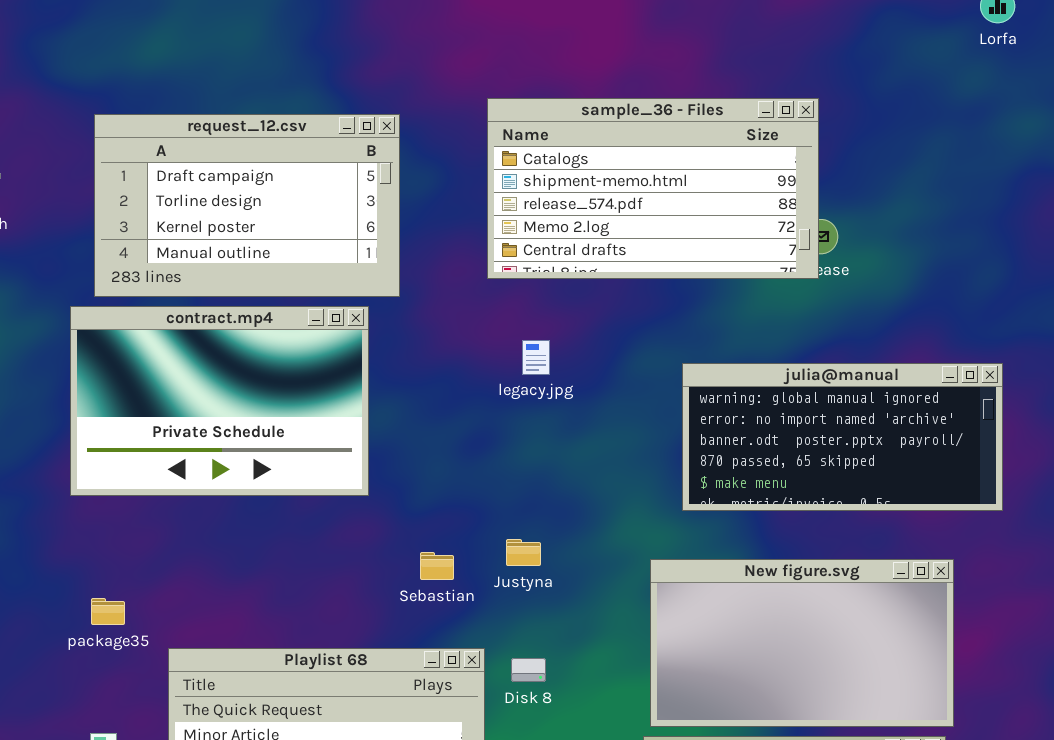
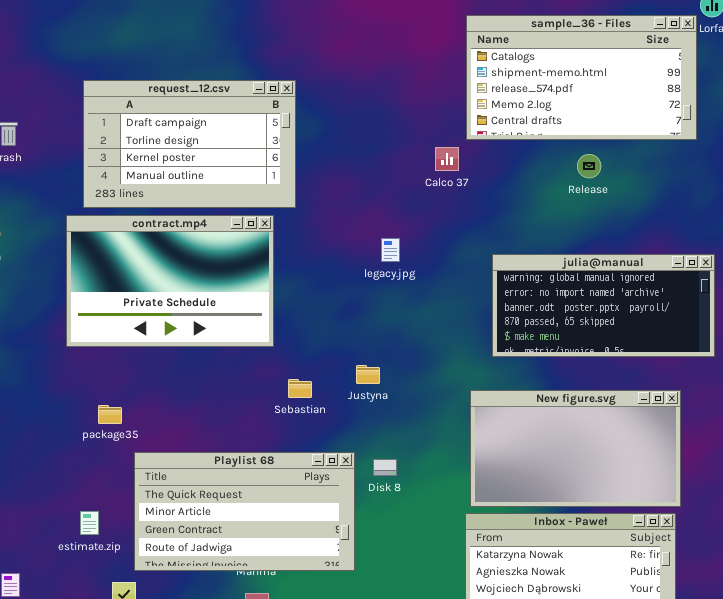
sample_36 - Files: [487,98,819,279] -> [466,15,697,140], moved
Justyna: [506,539,541,566] -> [356,365,380,384], moved
Sebastian: [420,552,454,580] -> [288,379,312,398], moved
package35: [91,598,125,625] -> [98,405,122,424], moved

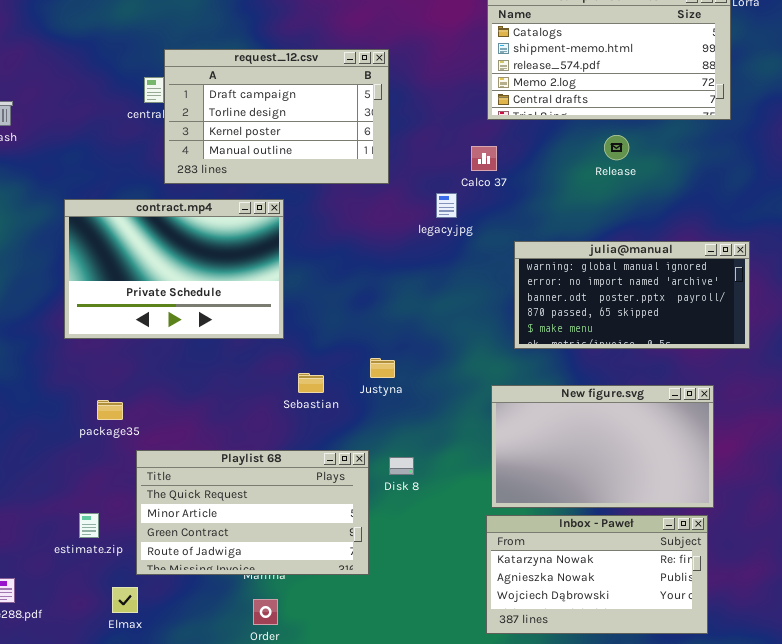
request_12.csv: [83,80,296,208] -> [164,49,389,184], moved
Calco 37: [435,147,459,171] -> [471,146,497,171], moved
legacy.jpg: [381,238,400,262] -> [436,193,457,218], moved

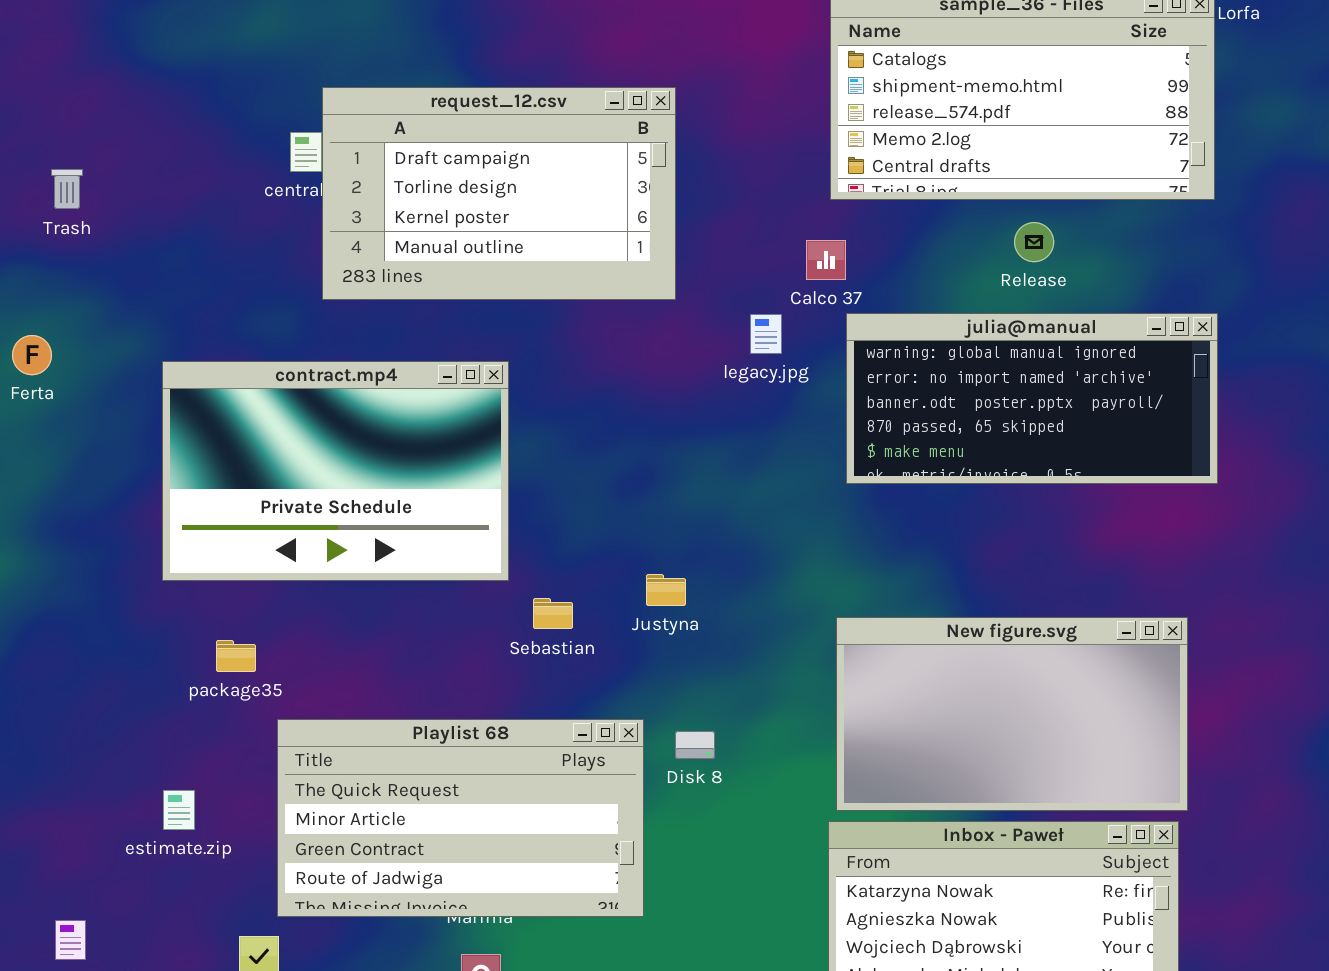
contract.mp4: [64,199,284,339] -> [162,361,509,581], moved
julia@manual: [514,241,750,349] -> [846,313,1218,484], moved
estimate.zip: [79,513,99,538] -> [163,790,195,830], moved

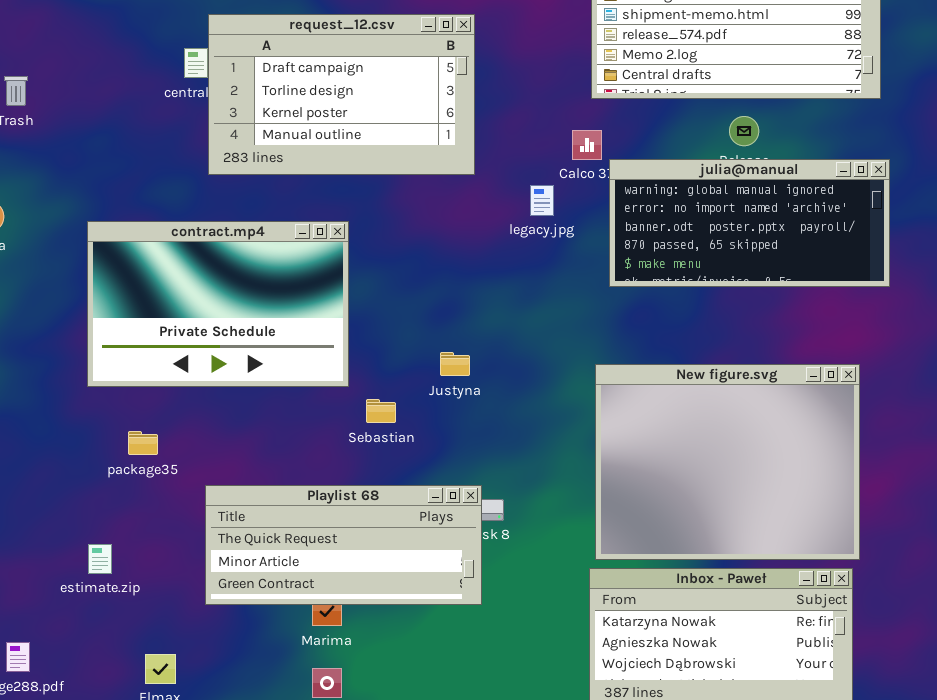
julia@manual: [846,313,1218,484] -> [609,159,890,287], moved
Justyna: [646,574,686,606] -> [440,352,470,376], moved
New figure.svg: [836,617,1188,811] -> [595,364,860,560], resized
Playlist 68: [277,719,644,917] -> [205,485,482,605], moved, resized

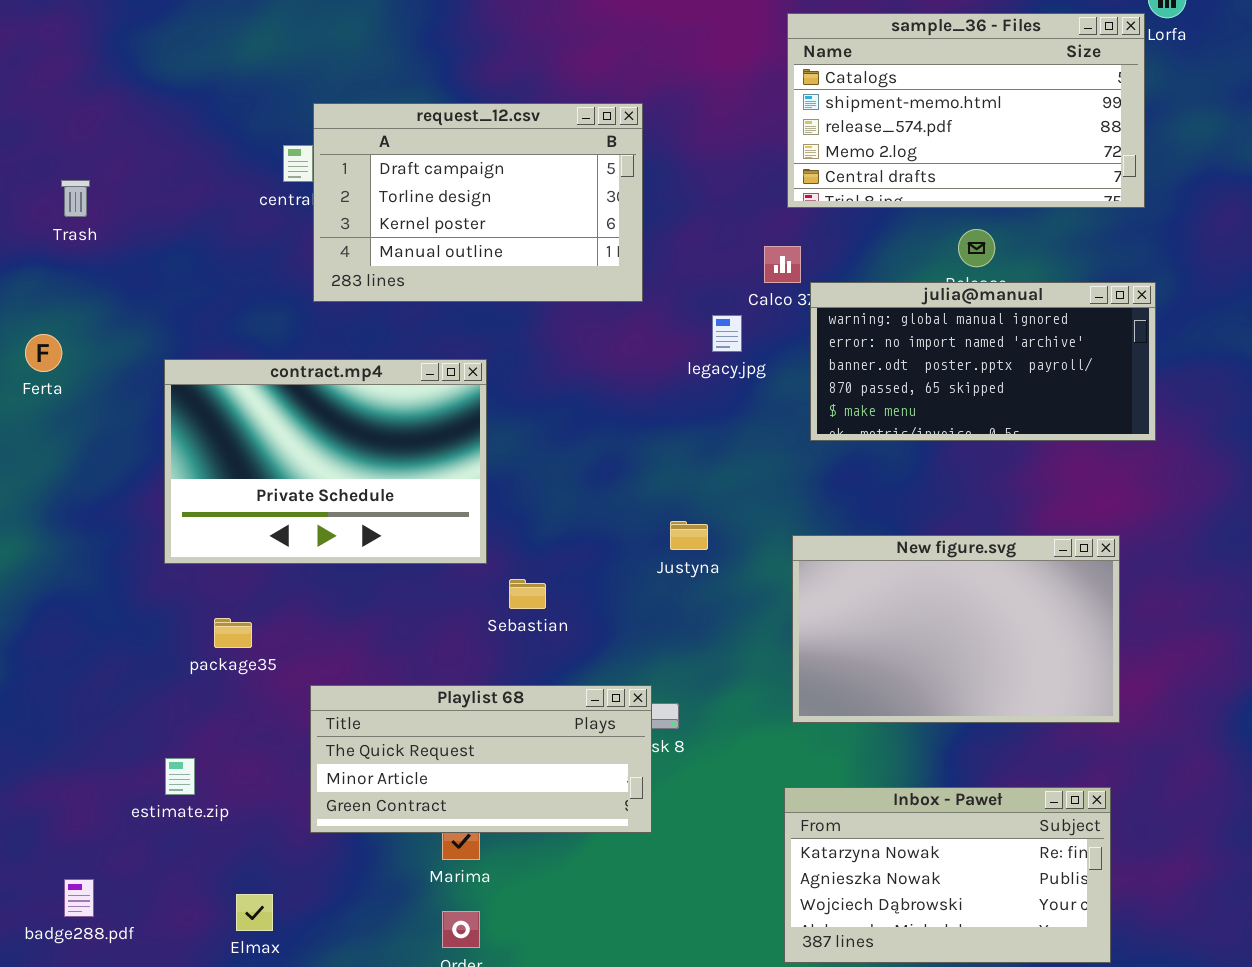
Justyna: [440,352,470,376] -> [670,521,708,550], moved
New figure.svg: [595,364,860,560] -> [792,535,1120,723], resized

